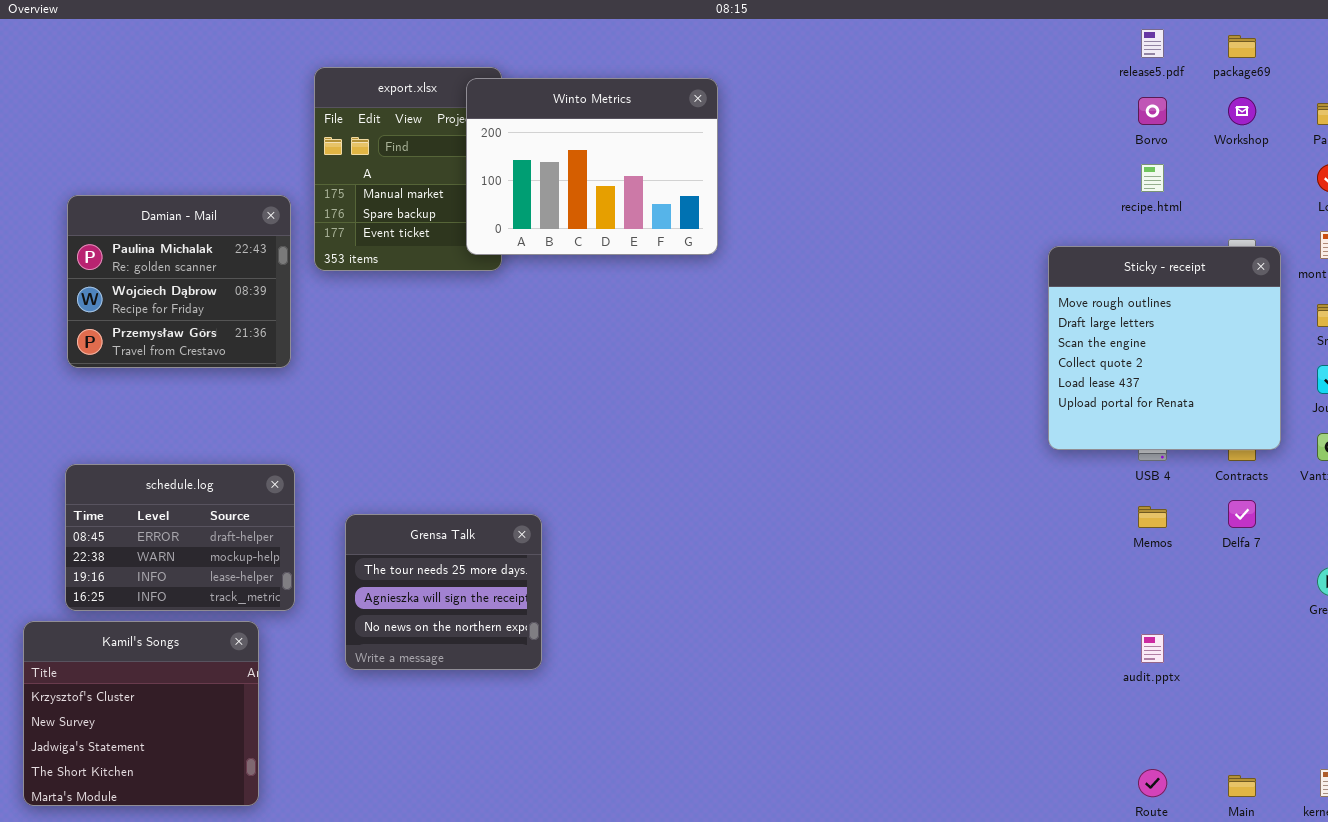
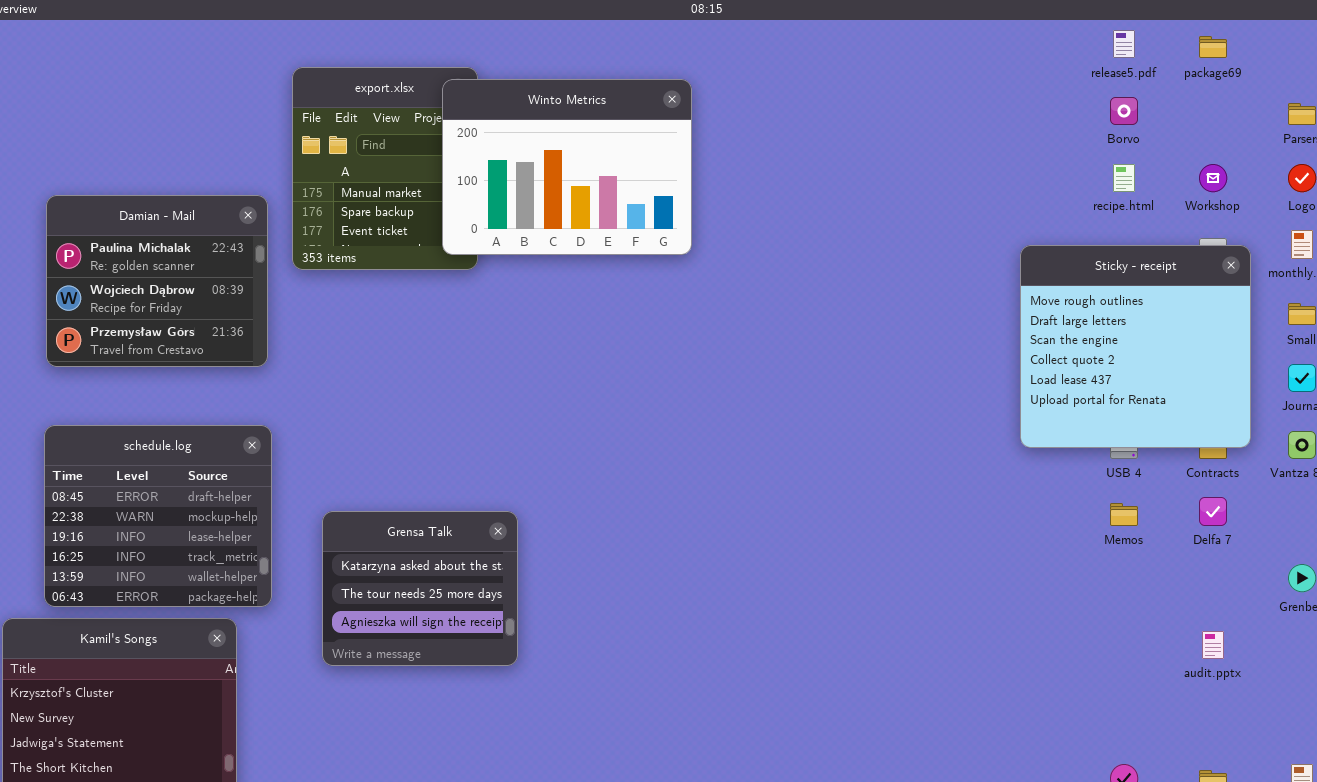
Workshop: [1228,97,1256,125] -> [1199,164,1227,192], moved
schedule.log: [65,464,295,611] -> [44,425,272,607], resized
Grensa Talk: [345,514,542,670] -> [322,511,518,666], scrolled up 1 row
audit.pptx: [1141,634,1164,663] -> [1202,631,1224,659], moved

